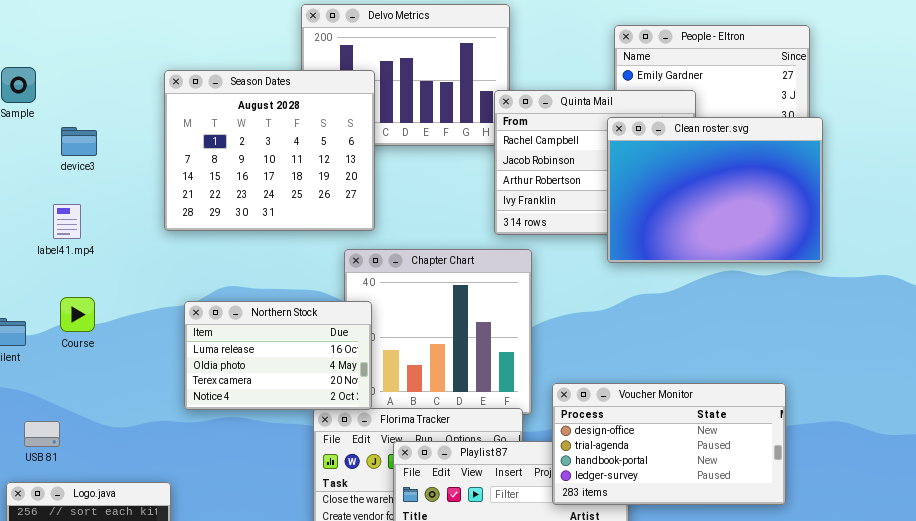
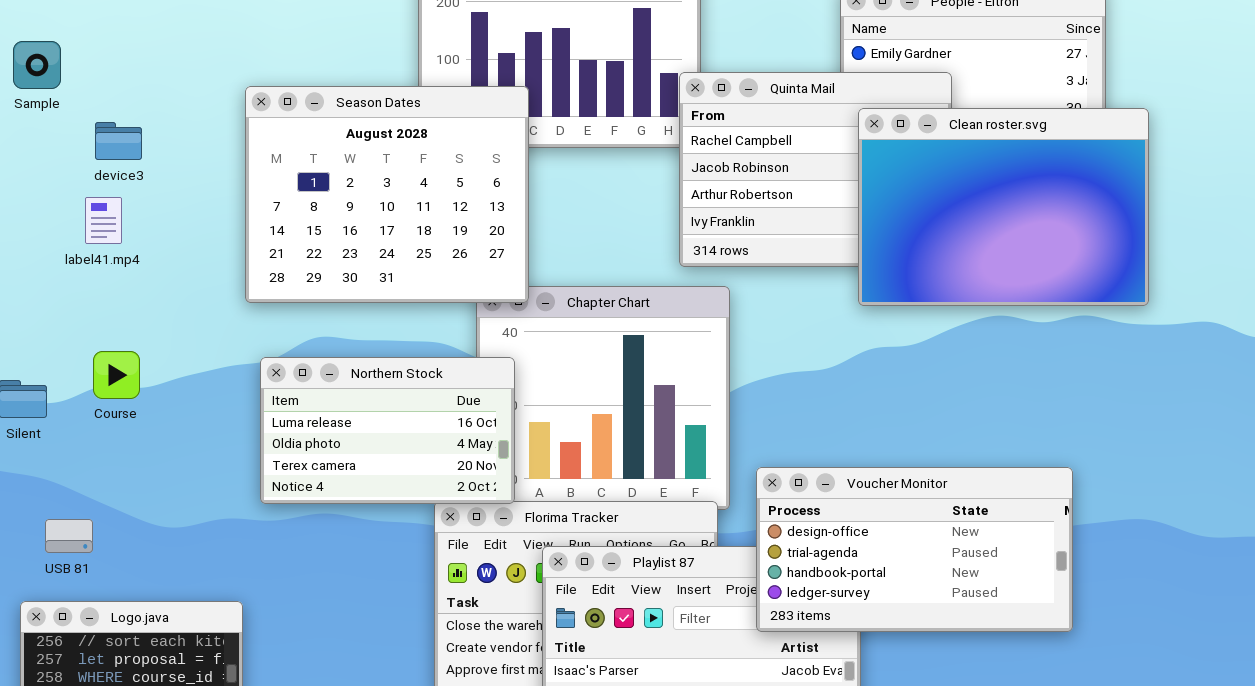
Season Dates: [164,70,375,231] -> [245,86,529,303], moved
Clean roster.svg: [607,117,823,263] -> [858,108,1149,306], moved
label41.mp4: [53,204,81,239] -> [85,197,122,244], moved

